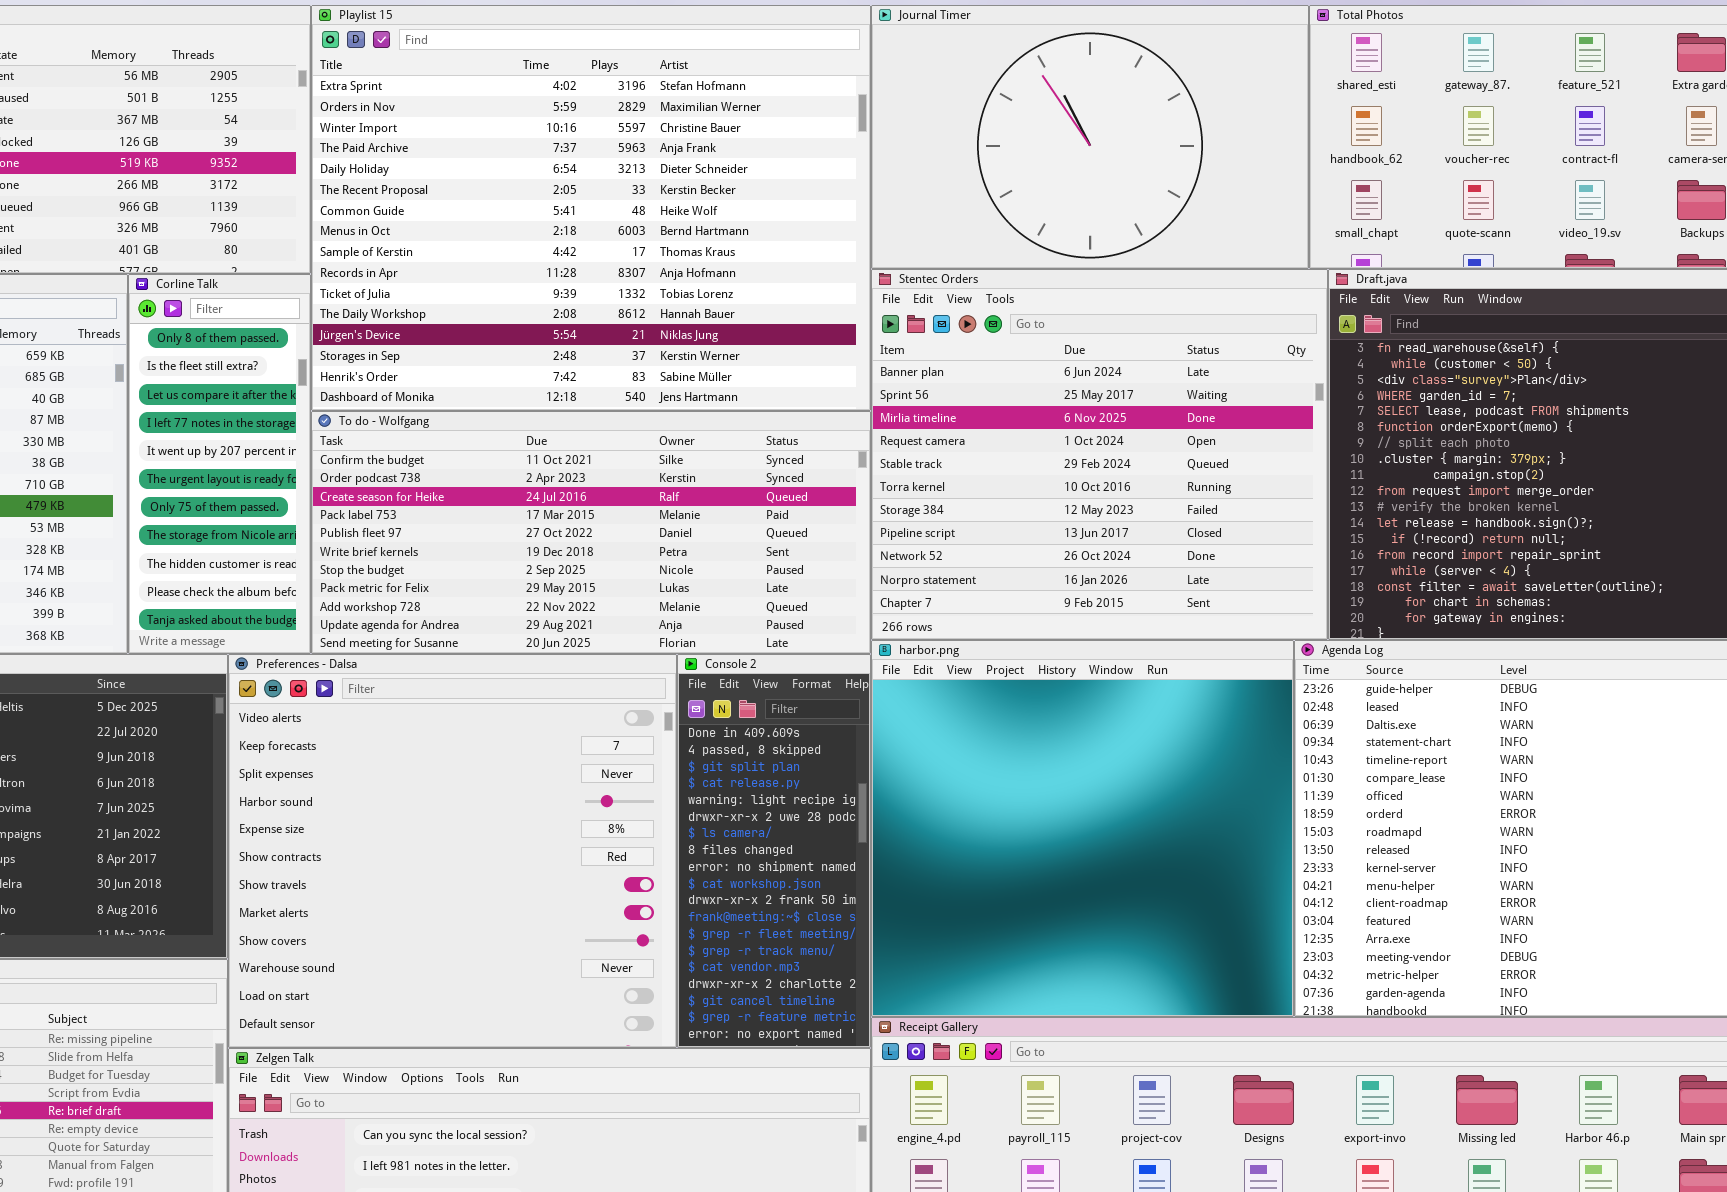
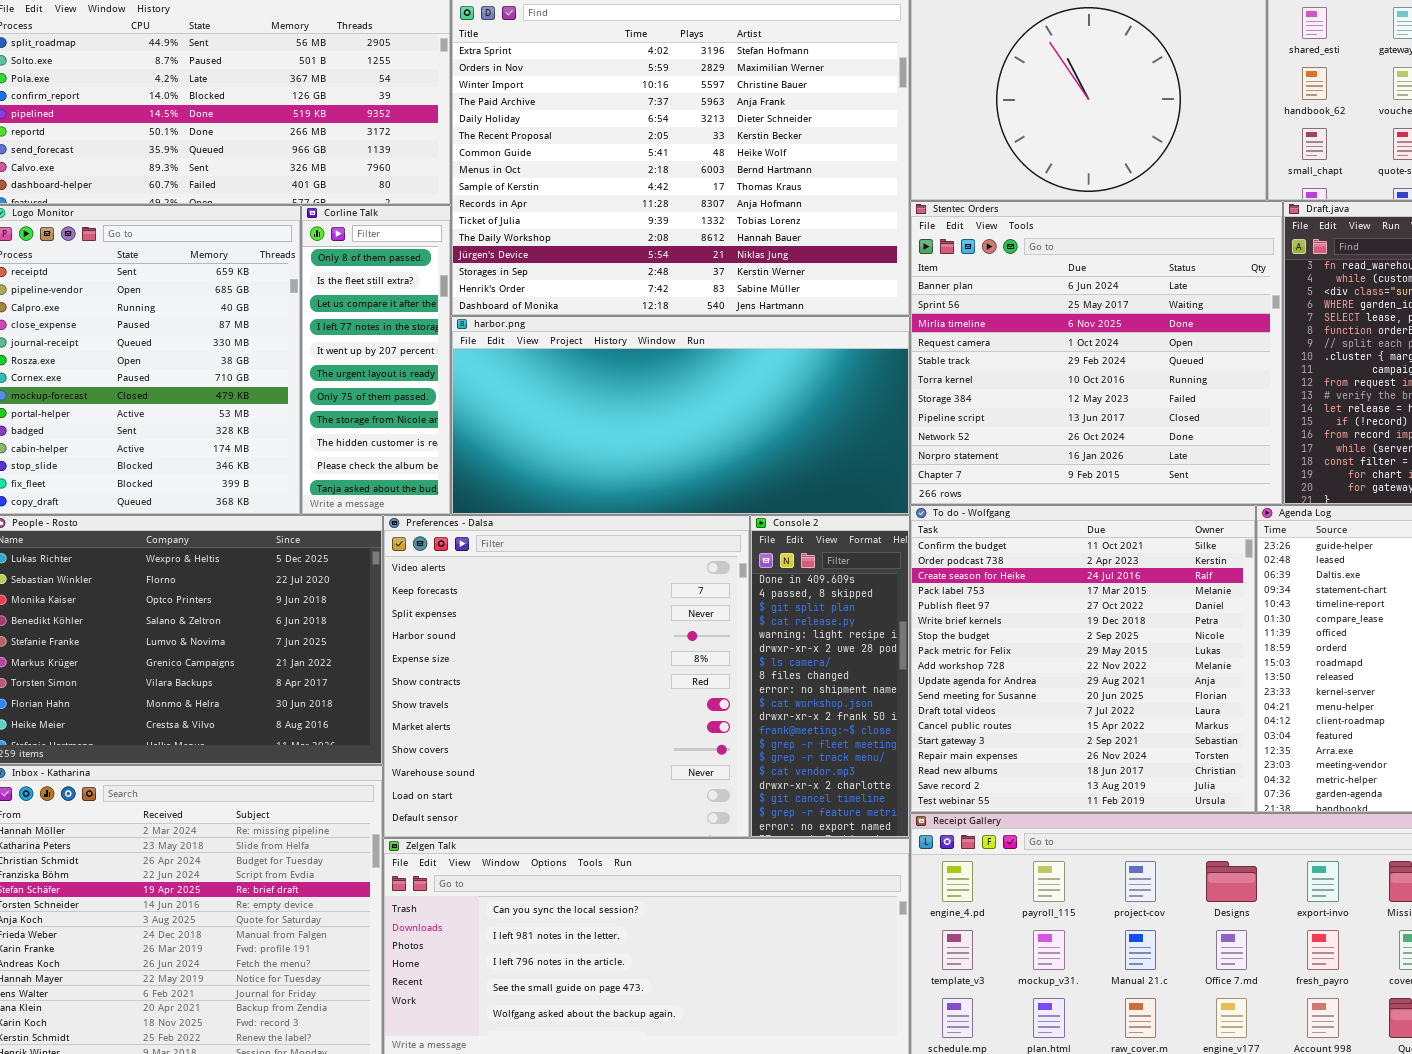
To do - Wolfgang: [311,411,871,654] -> [910,505,1256,813], moved, resized
harbor.png: [871,640,1294,1017] -> [451,316,910,515], moved, resized

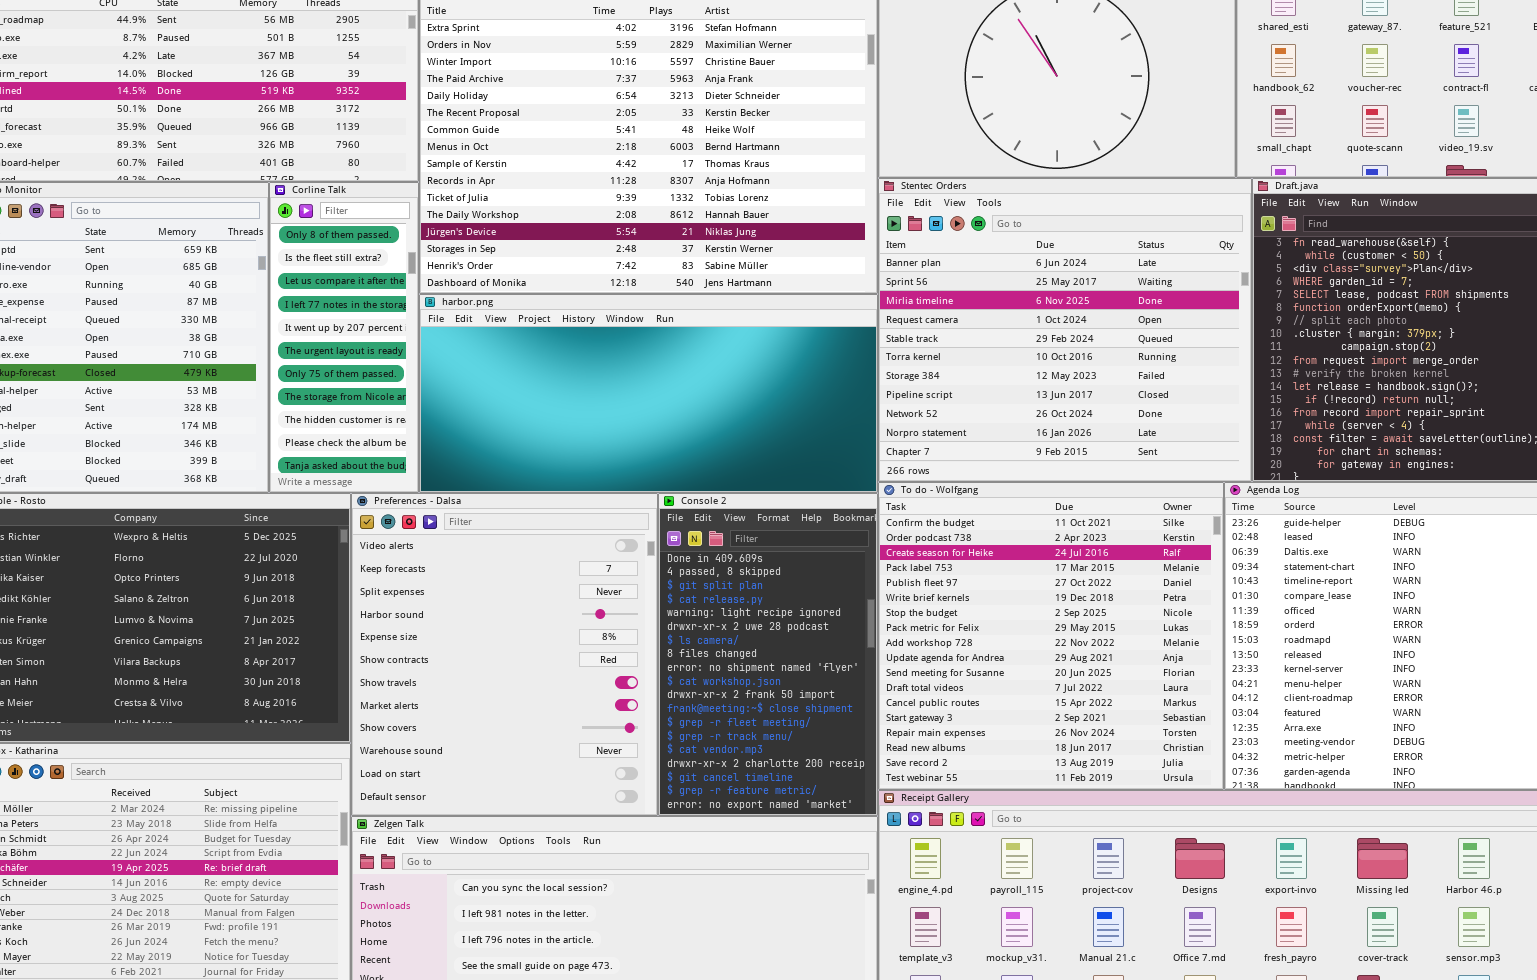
Preferences - Dalsa: [383,515,750,838] -> [351,493,658,816], resized
Console 2: [750,515,910,838] -> [658,493,878,816], resized

